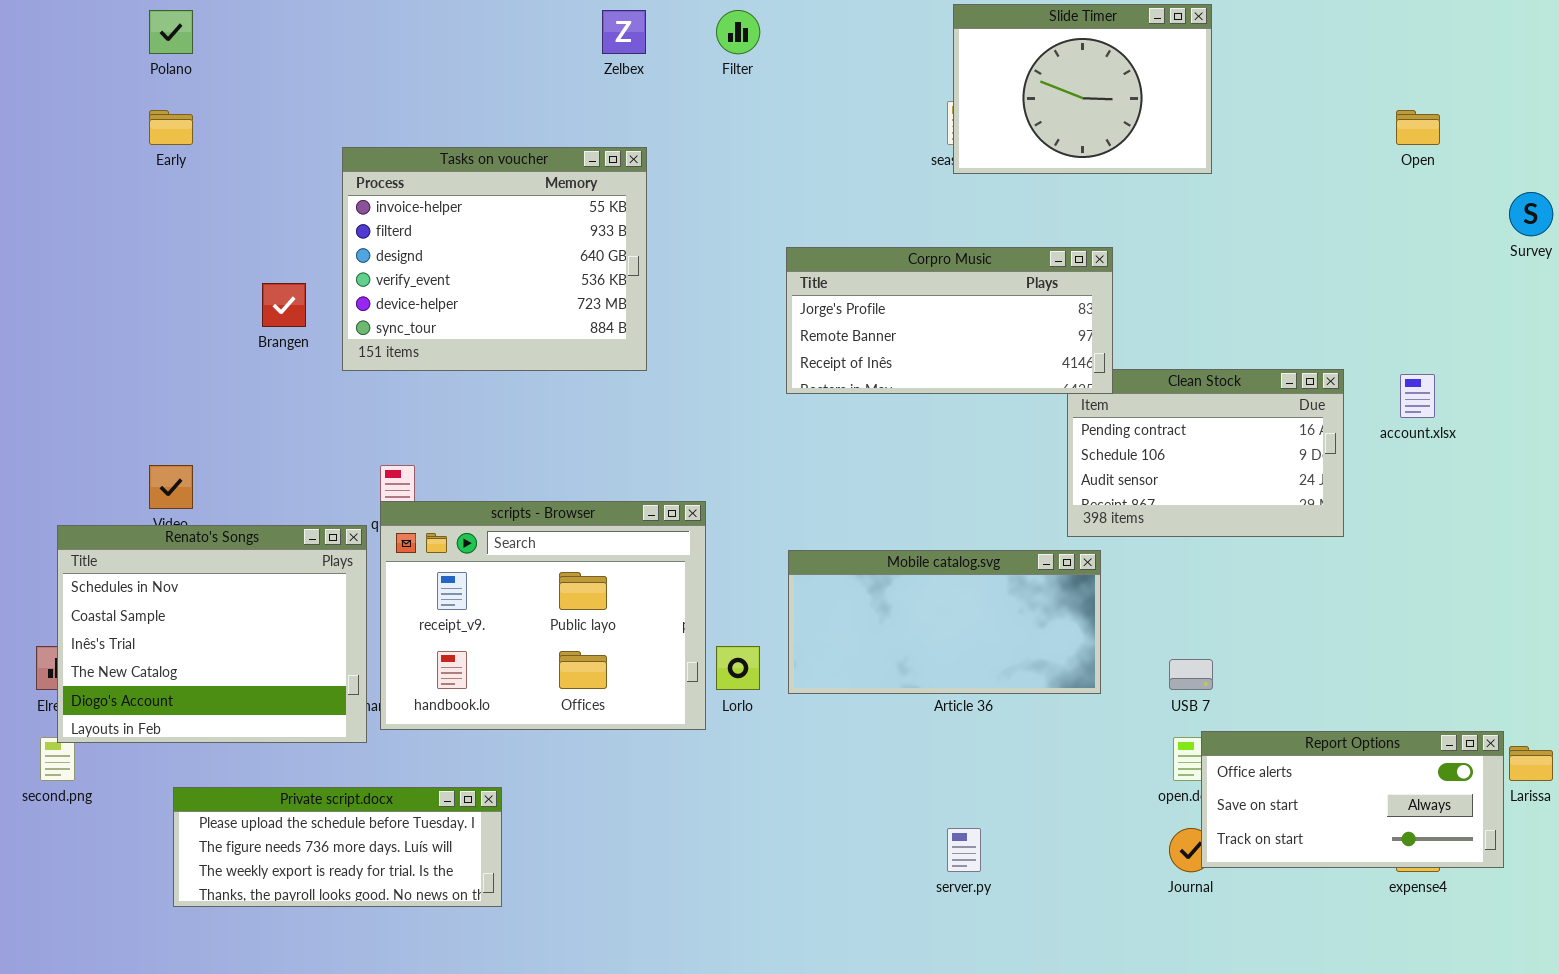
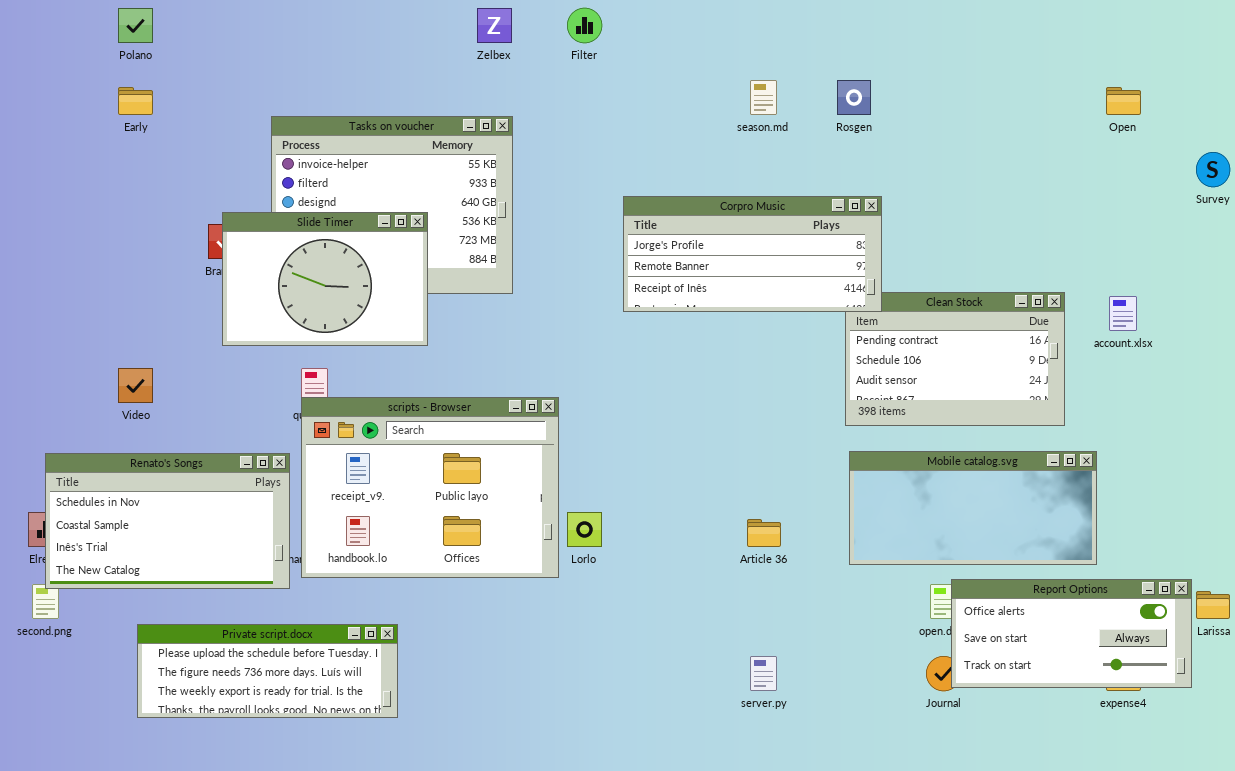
Slide Timer: [953,4,1212,174] -> [222,212,428,346], moved
Renato's Songs: [57,525,367,743] -> [45,453,290,589], resized
Mobile catalog.svg: [788,550,1101,694] -> [849,451,1097,565], moved

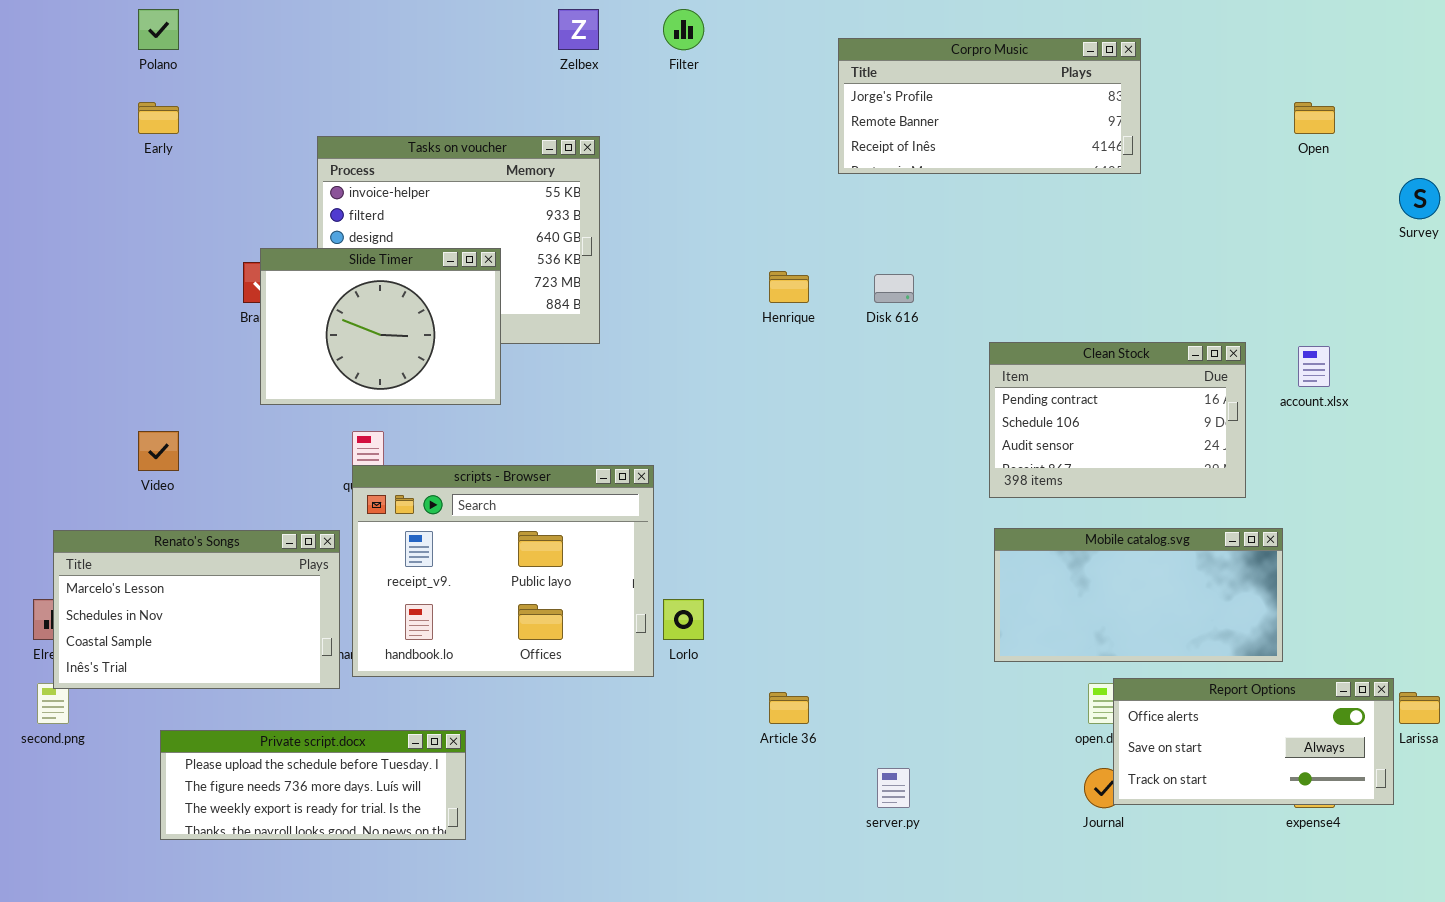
Corpro Music: [623,196,882,312] -> [838,38,1141,174], moved
Renato's Songs: [45,453,290,589] -> [53,530,340,689], scrolled up 1 row
Article 36: [747,519,781,547] -> [769,692,809,724], moved

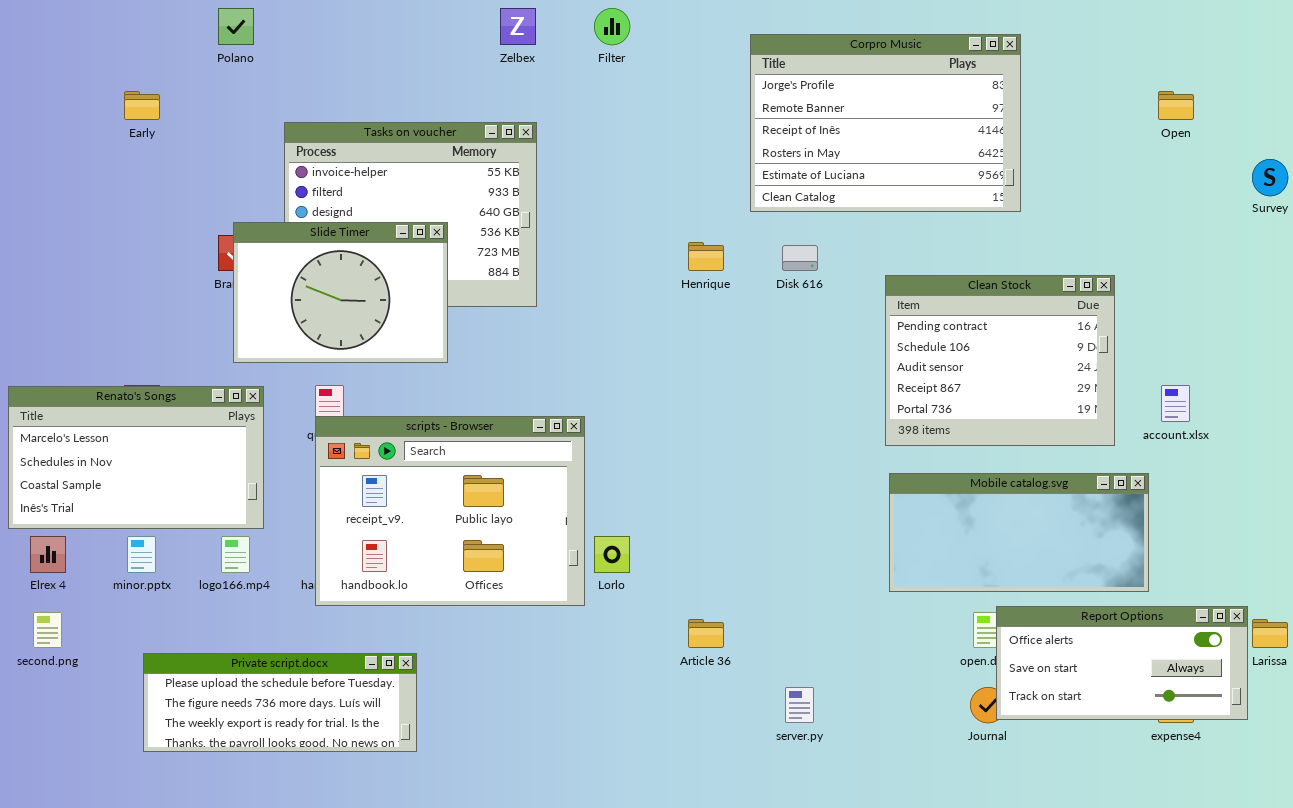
Polano: [138,9,179,50] -> [218,8,254,45], moved
Corpro Music: [838,38,1141,174] -> [750,34,1021,212], resized
Clean Stock: [989,342,1246,498] -> [885,275,1115,446], resized
account.xlsx: [1298,346,1330,387] -> [1161,385,1190,422], moved
Renato's Songs: [53,530,340,689] -> [8,386,264,529], moved

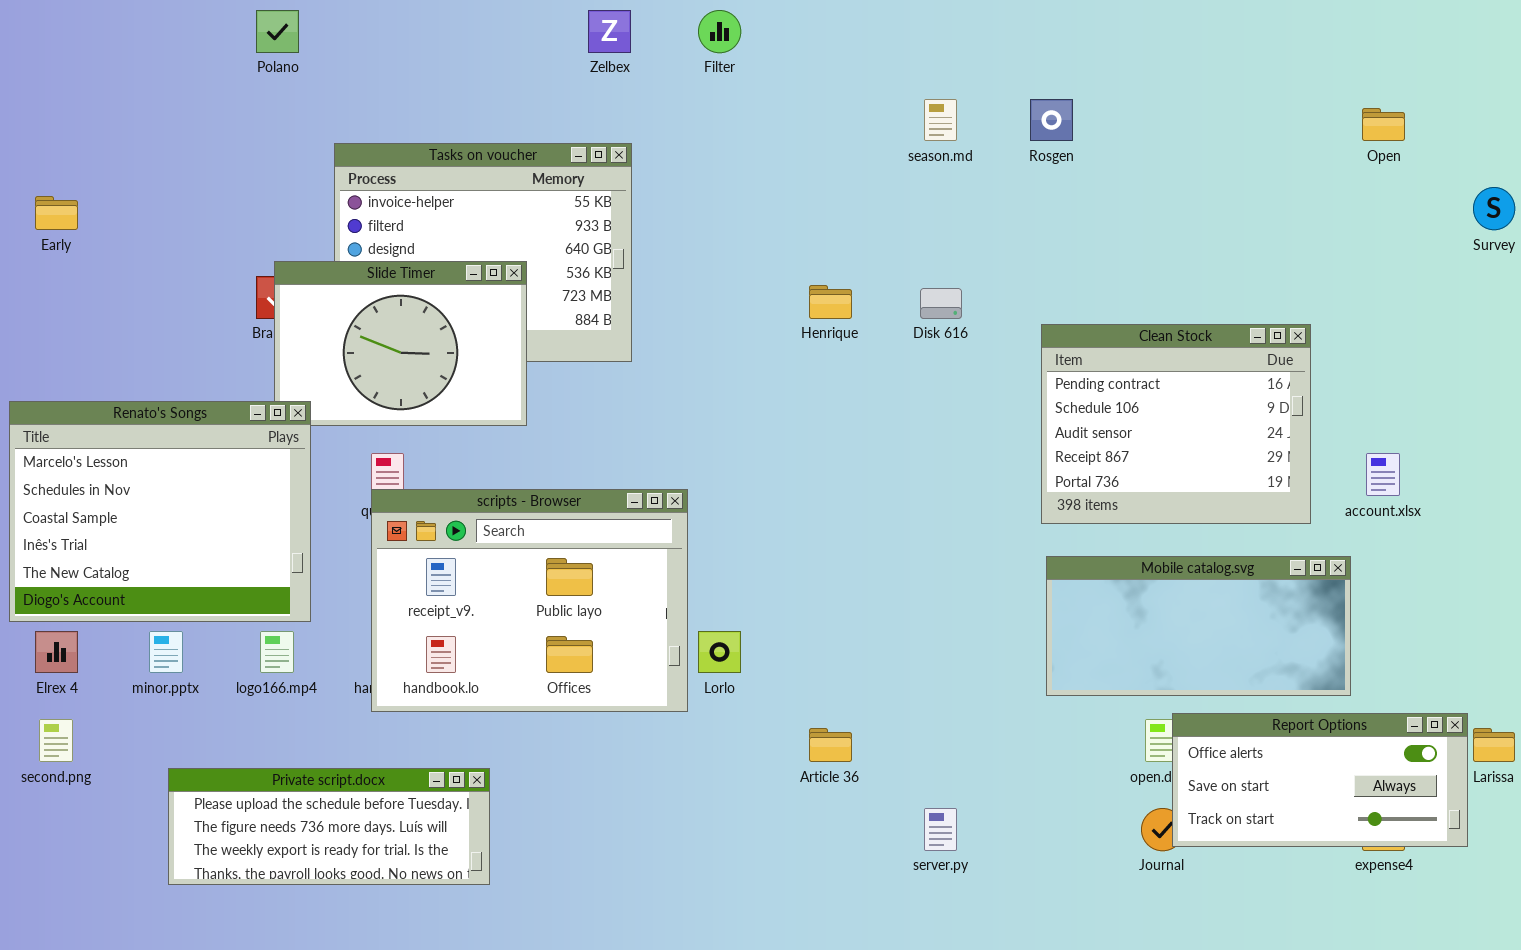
Corpro Music: [750,34,1021,212] -> none, closed
Early: [124,91,160,120] -> [35,196,78,230], moved
Renato's Songs: [8,386,264,529] -> [9,401,311,622], resized

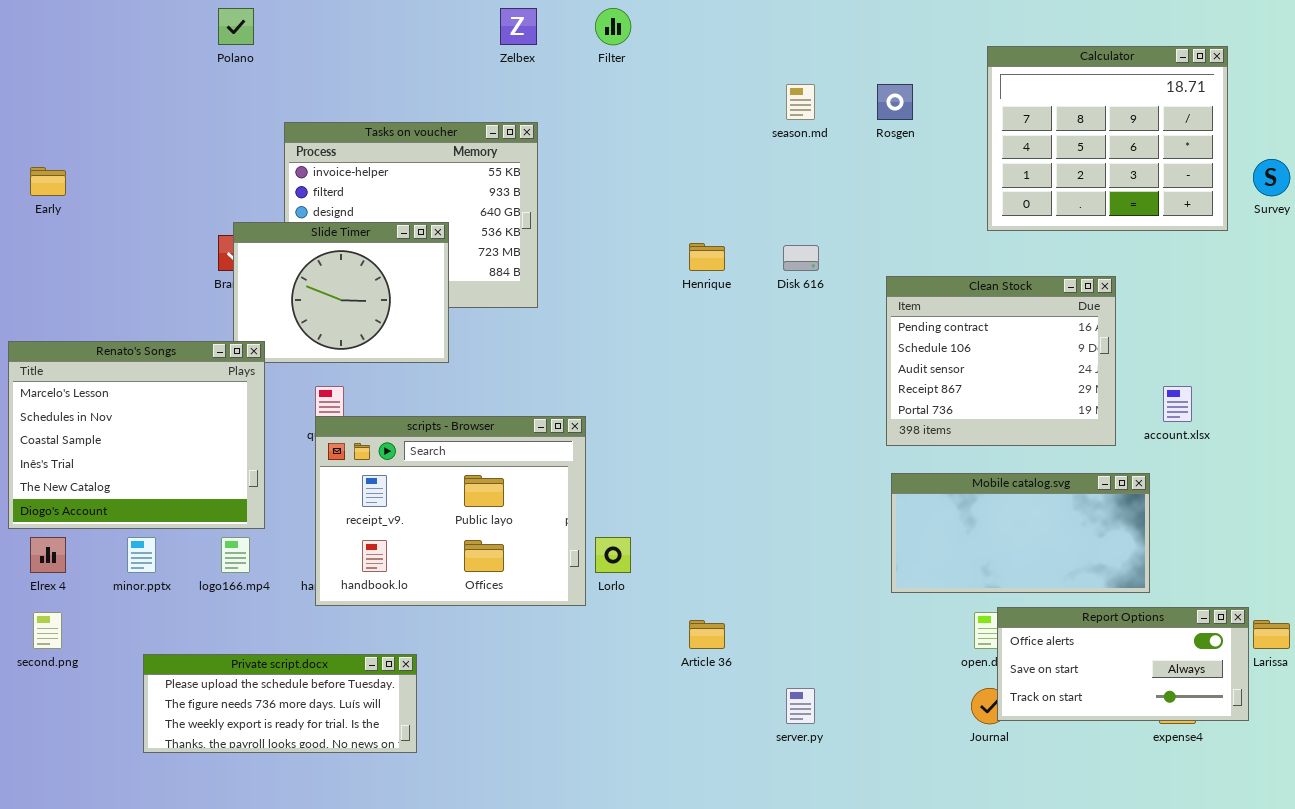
Calculator: none -> [987,46,1228,231], opened

